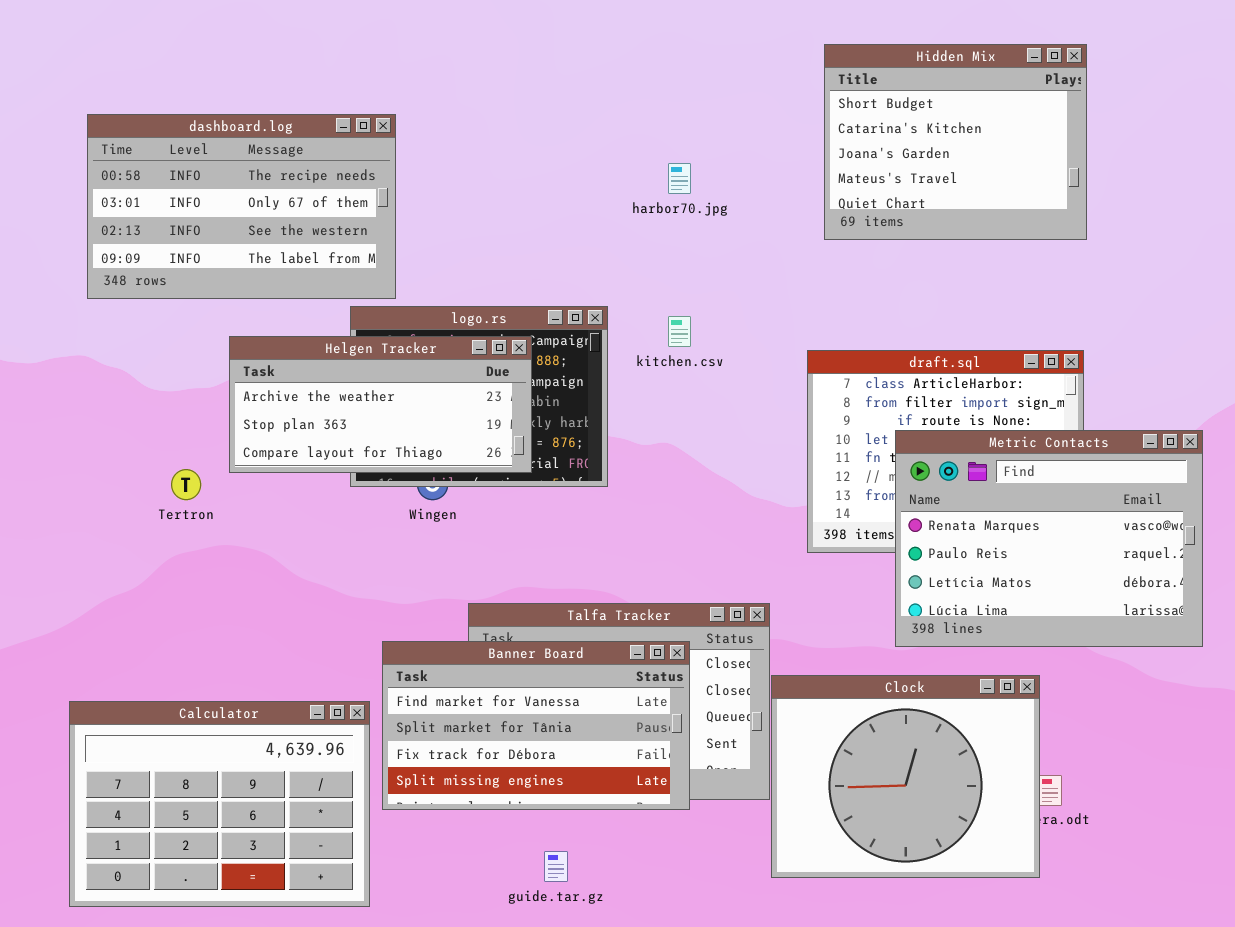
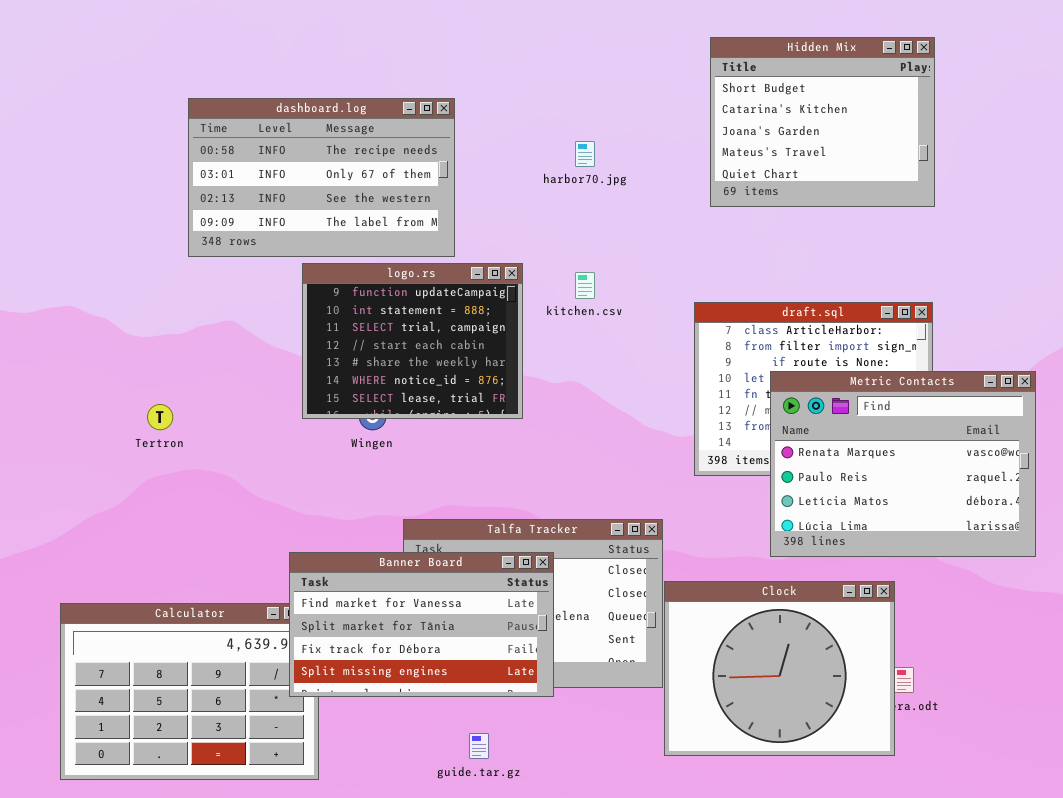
dashboard.log: [87,114,396,299] -> [188,98,455,257], moved
Helgen Tracker: [229,336,532,473] -> none, closed
Banner Board: [382,641,690,810] -> [289,552,554,697], moved

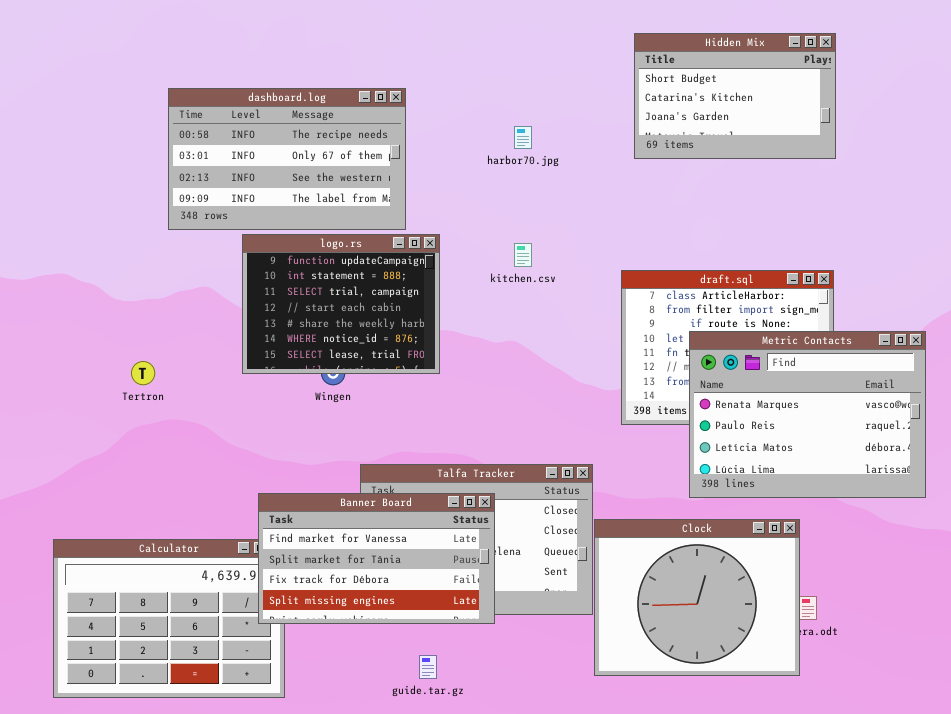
Hidden Mix: [710,37,935,207] -> [634,33,836,159], resized
logo.rs: [302,263,523,419] -> [242,234,440,374], moved

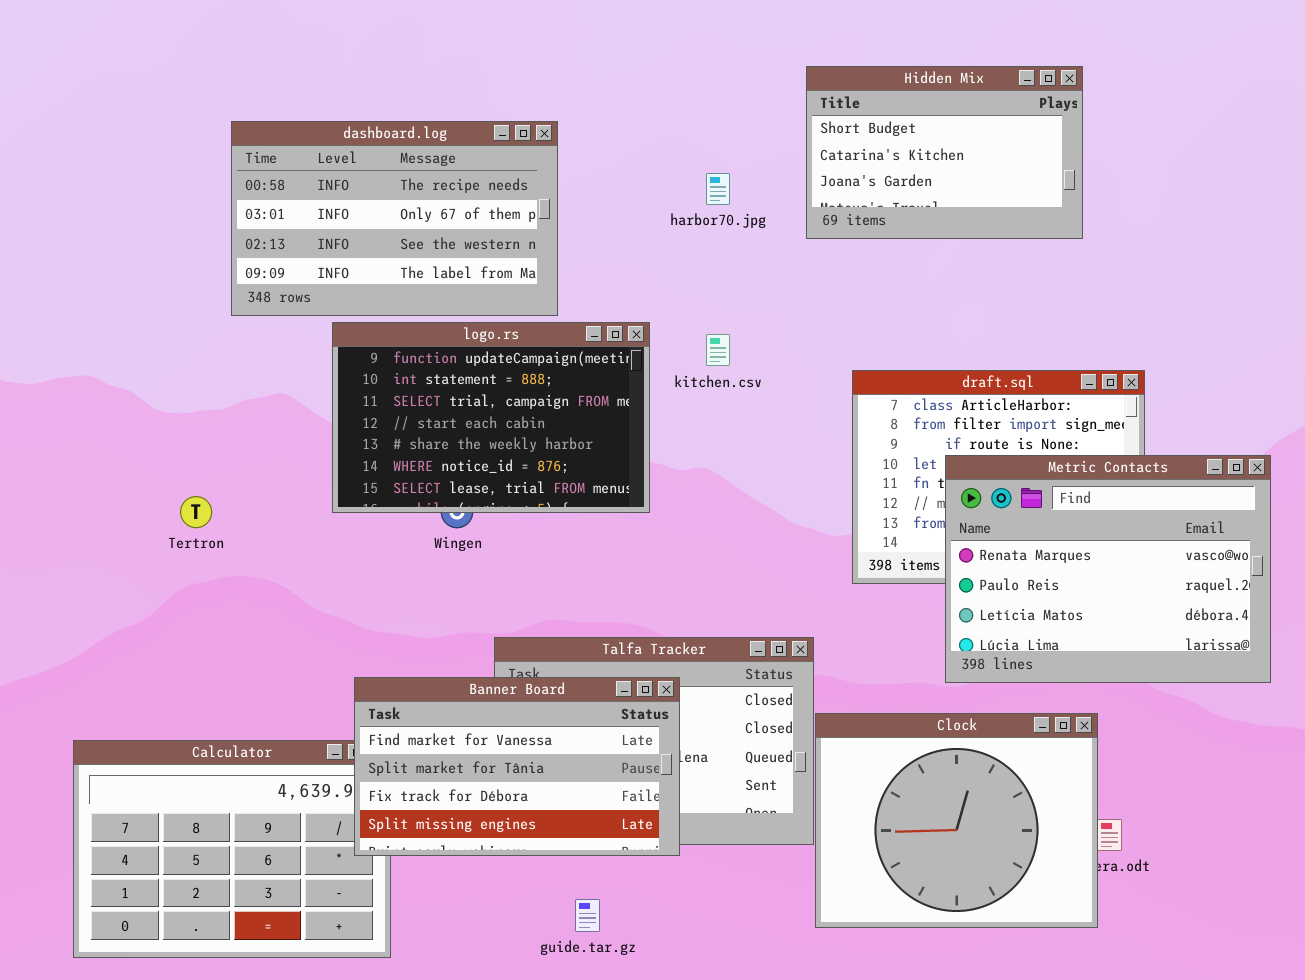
Hidden Mix: [634,33,836,159] -> [806,66,1083,239], moved
logo.rs: [242,234,440,374] -> [332,322,650,513], resized

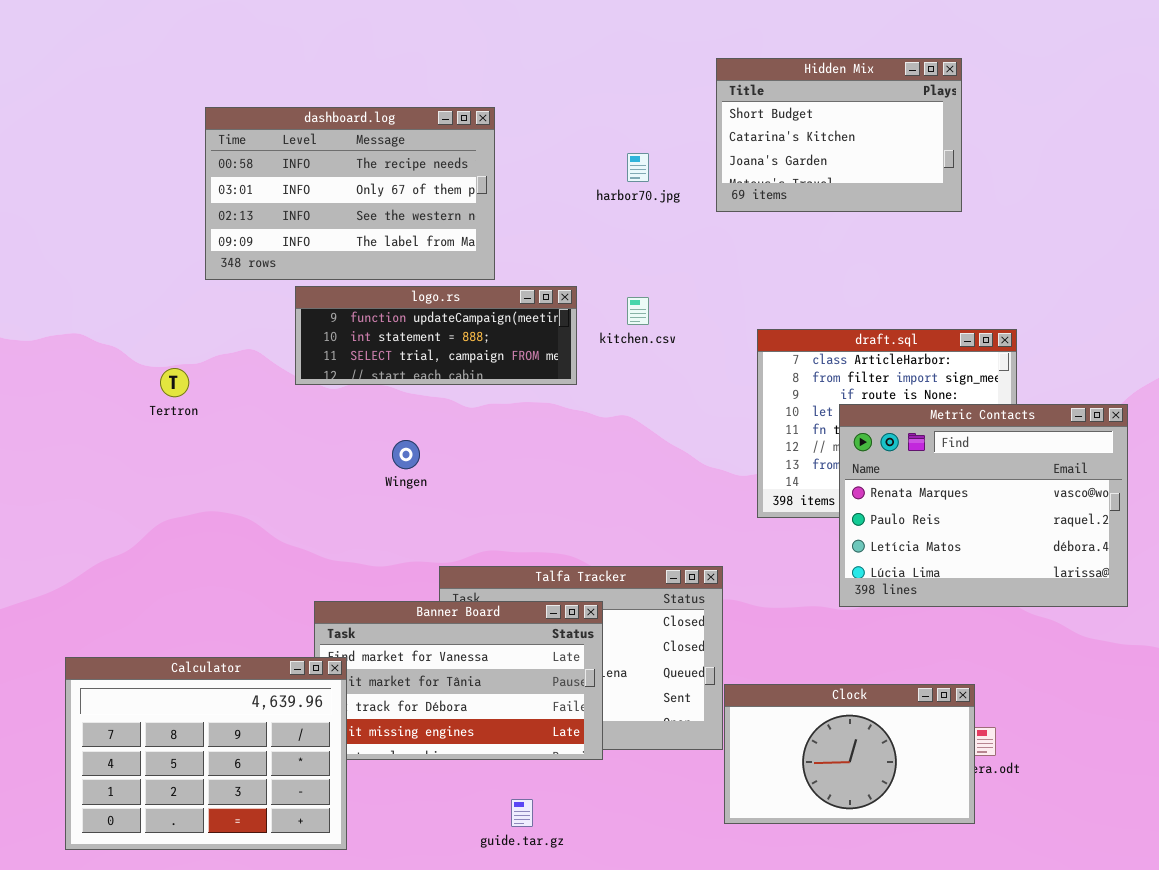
logo.rs: [332,322,650,513] -> [295,286,577,385], resized
Tertron: [180,496,212,528] -> [160,368,189,397], moved
Clock: [815,713,1098,928] -> [724,684,975,824], resized
Calculator: [73,740,391,958] -> [65,657,347,850], raised

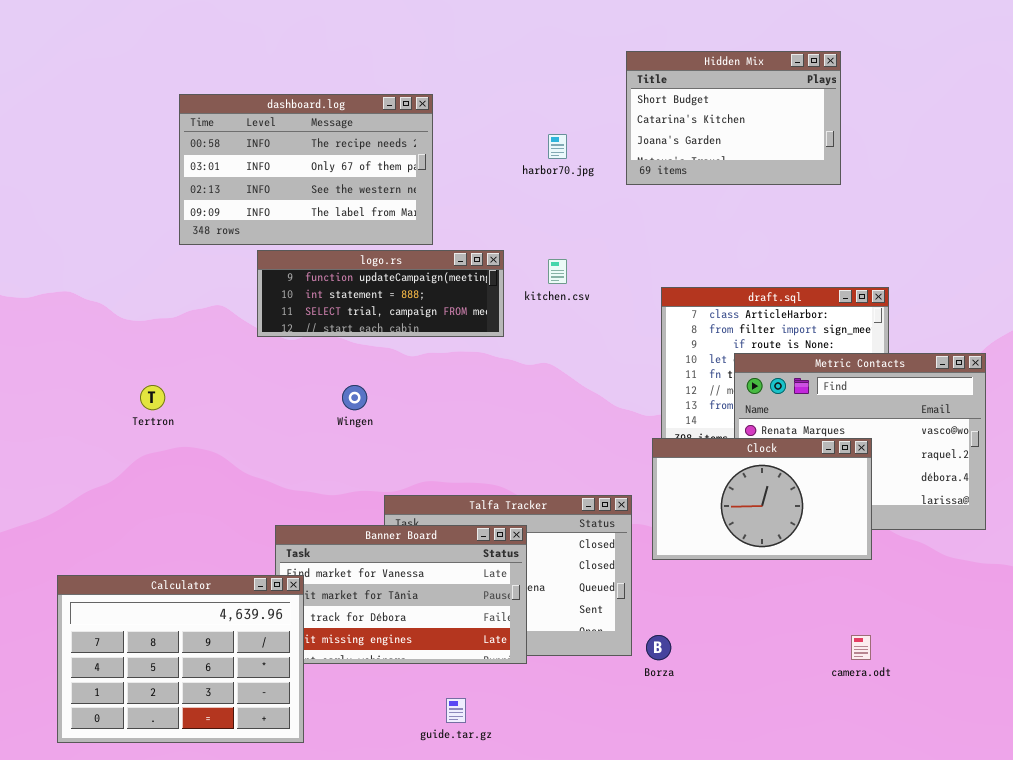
Tertron: [160,368,189,397] -> [140,385,165,410], moved
Clock: [724,684,975,824] -> [652,438,872,560], moved

